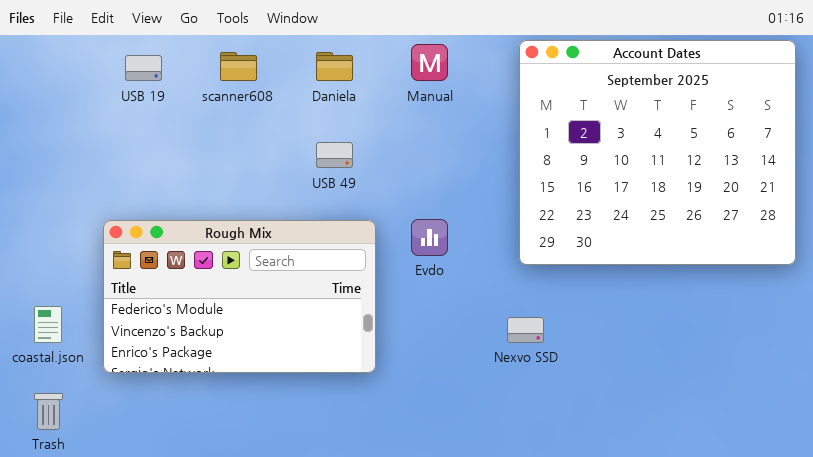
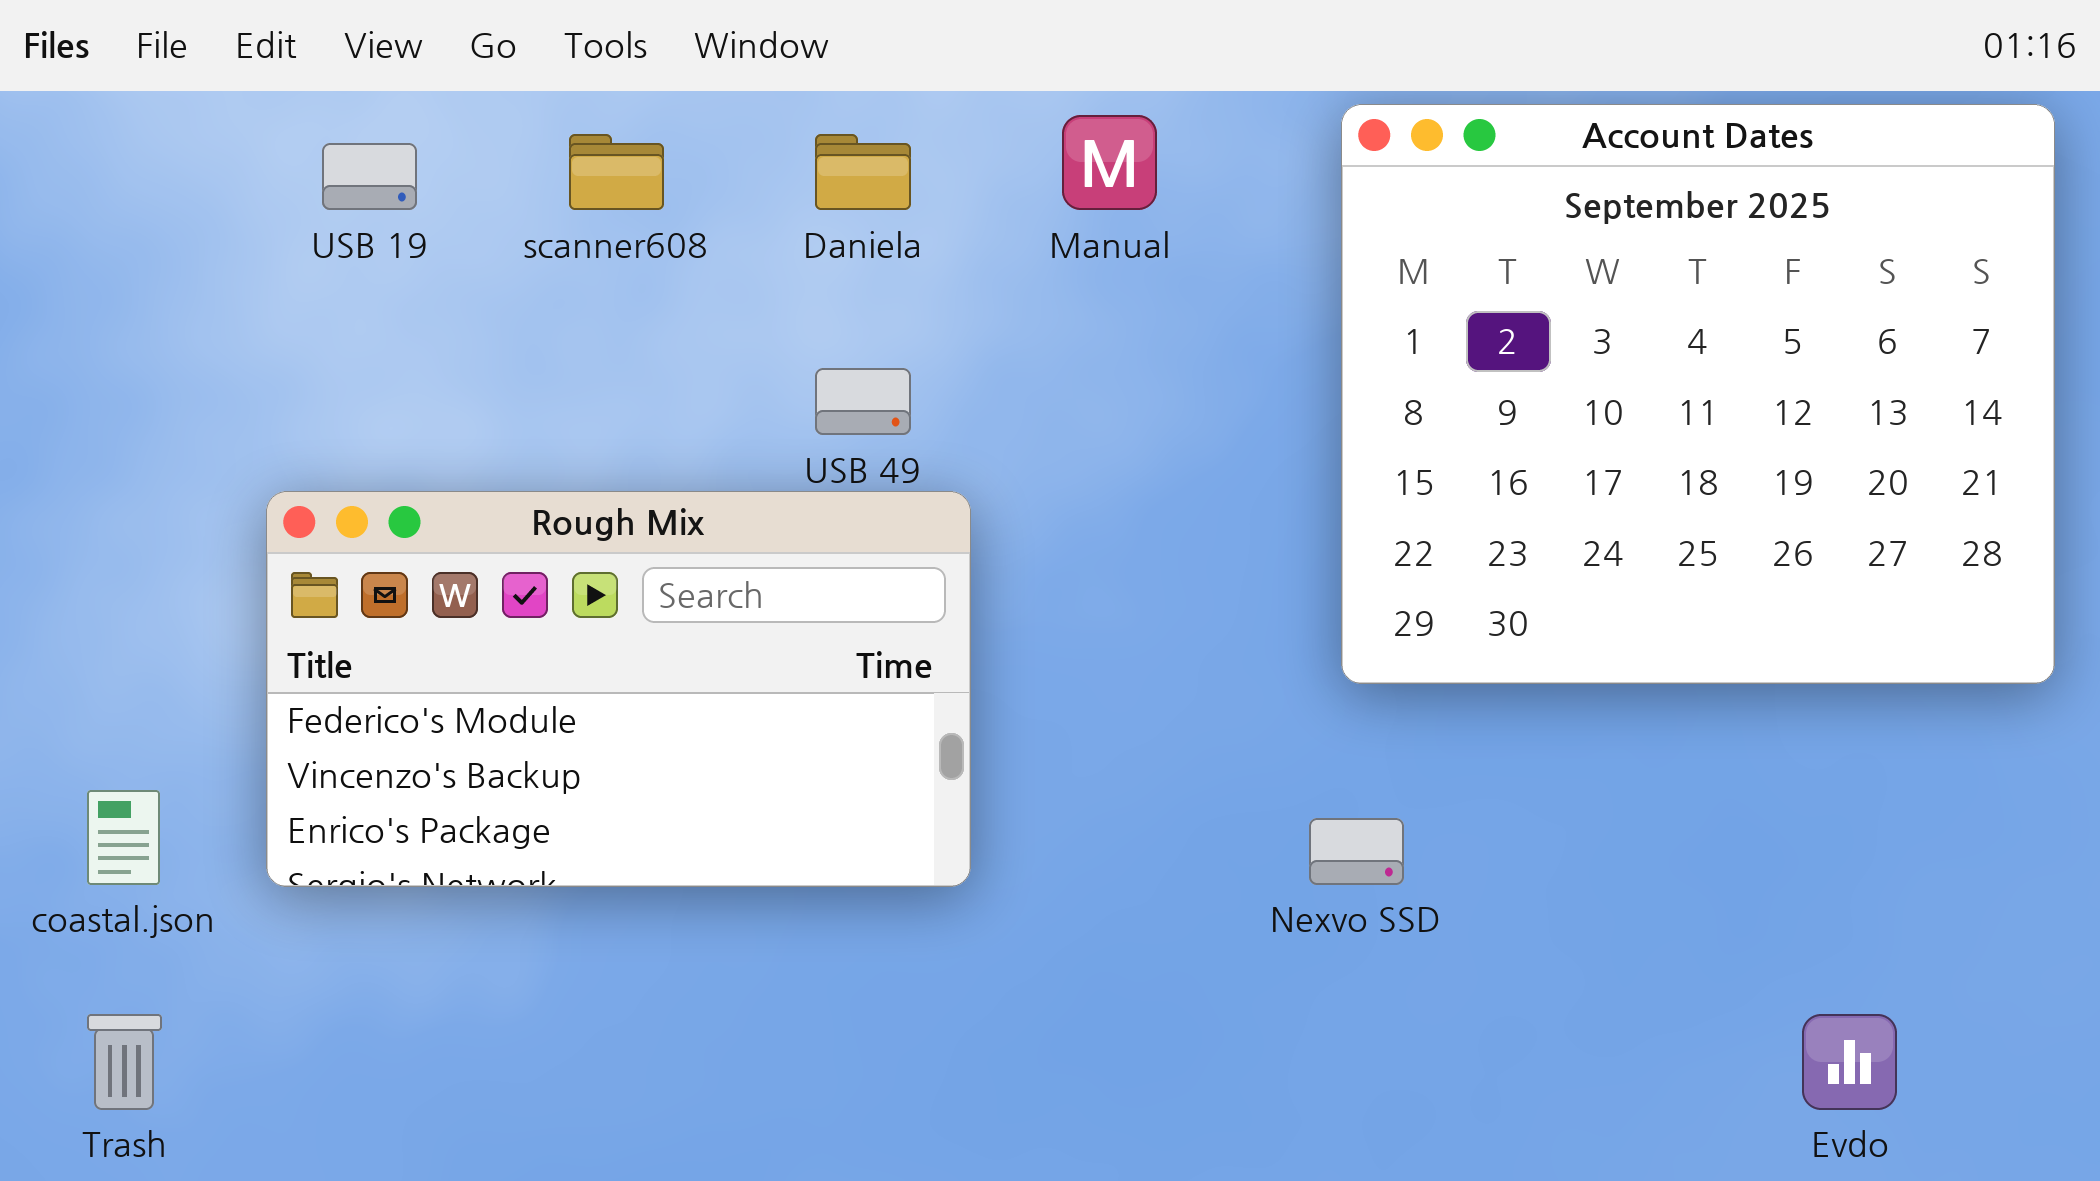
Evdo: [411,219,448,256] -> [1802,1014,1897,1110], moved
Rough Mix: [103,220,376,373] -> [266,491,971,887], moved

